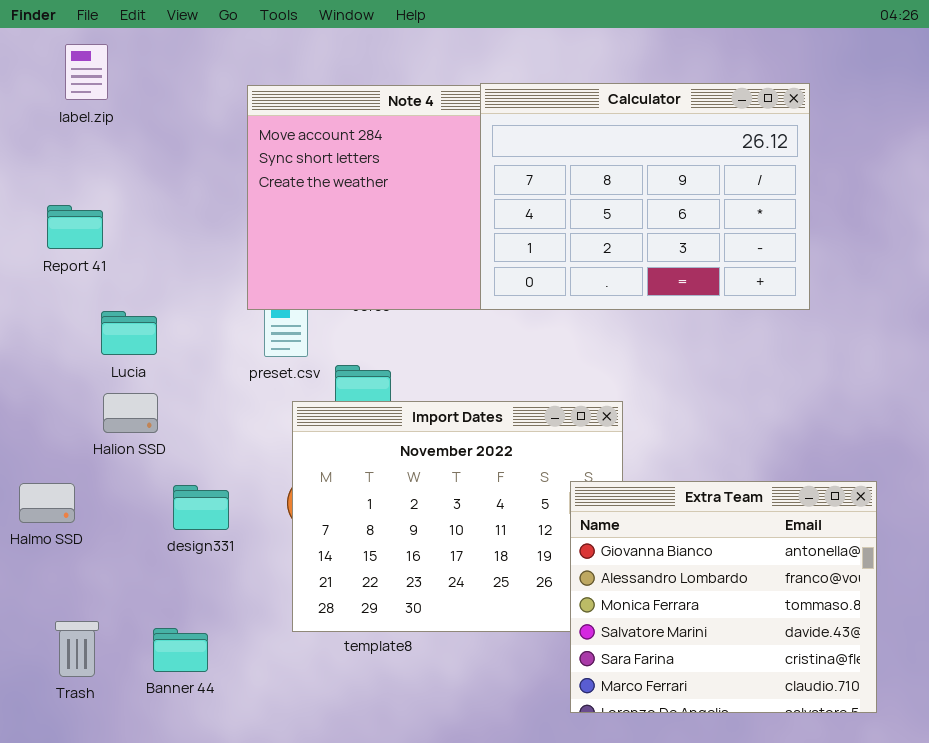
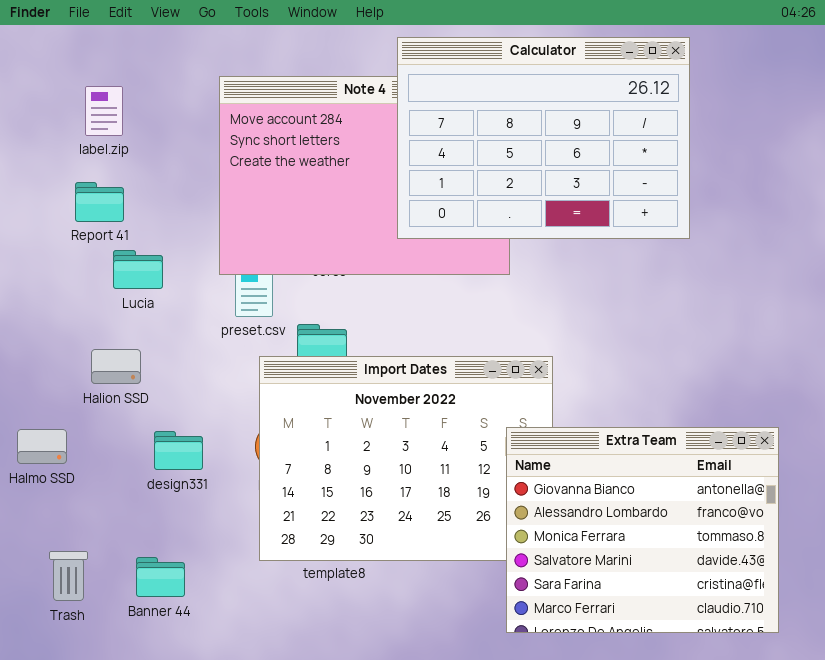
label.zip: [65,44,108,100] -> [85,86,123,136], moved
Calculator: [480,83,810,310] -> [397,37,690,239], moved
Report 41: [47,205,103,249] -> [75,182,124,222], moved
Lucia: [101,311,157,355] -> [113,250,163,289], moved

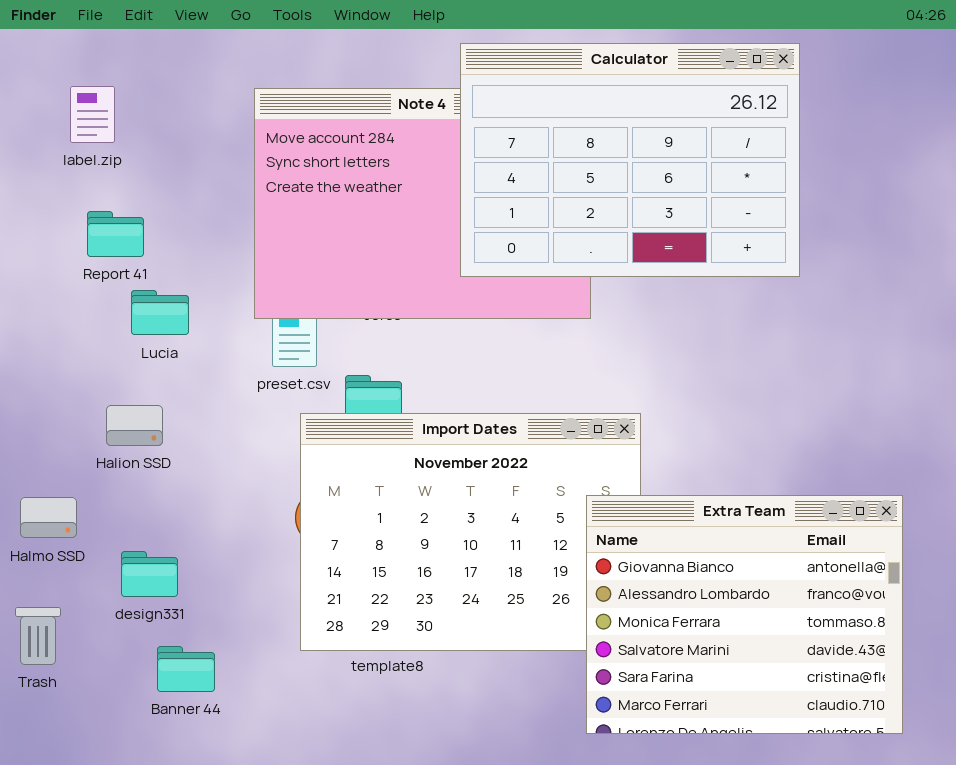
label.zip: [85,86,123,136] -> [70,86,115,143], moved
design331: [154,431,203,470] -> [121,551,178,597], moved
Trash: [49,551,88,601] -> [15,607,61,665], moved

